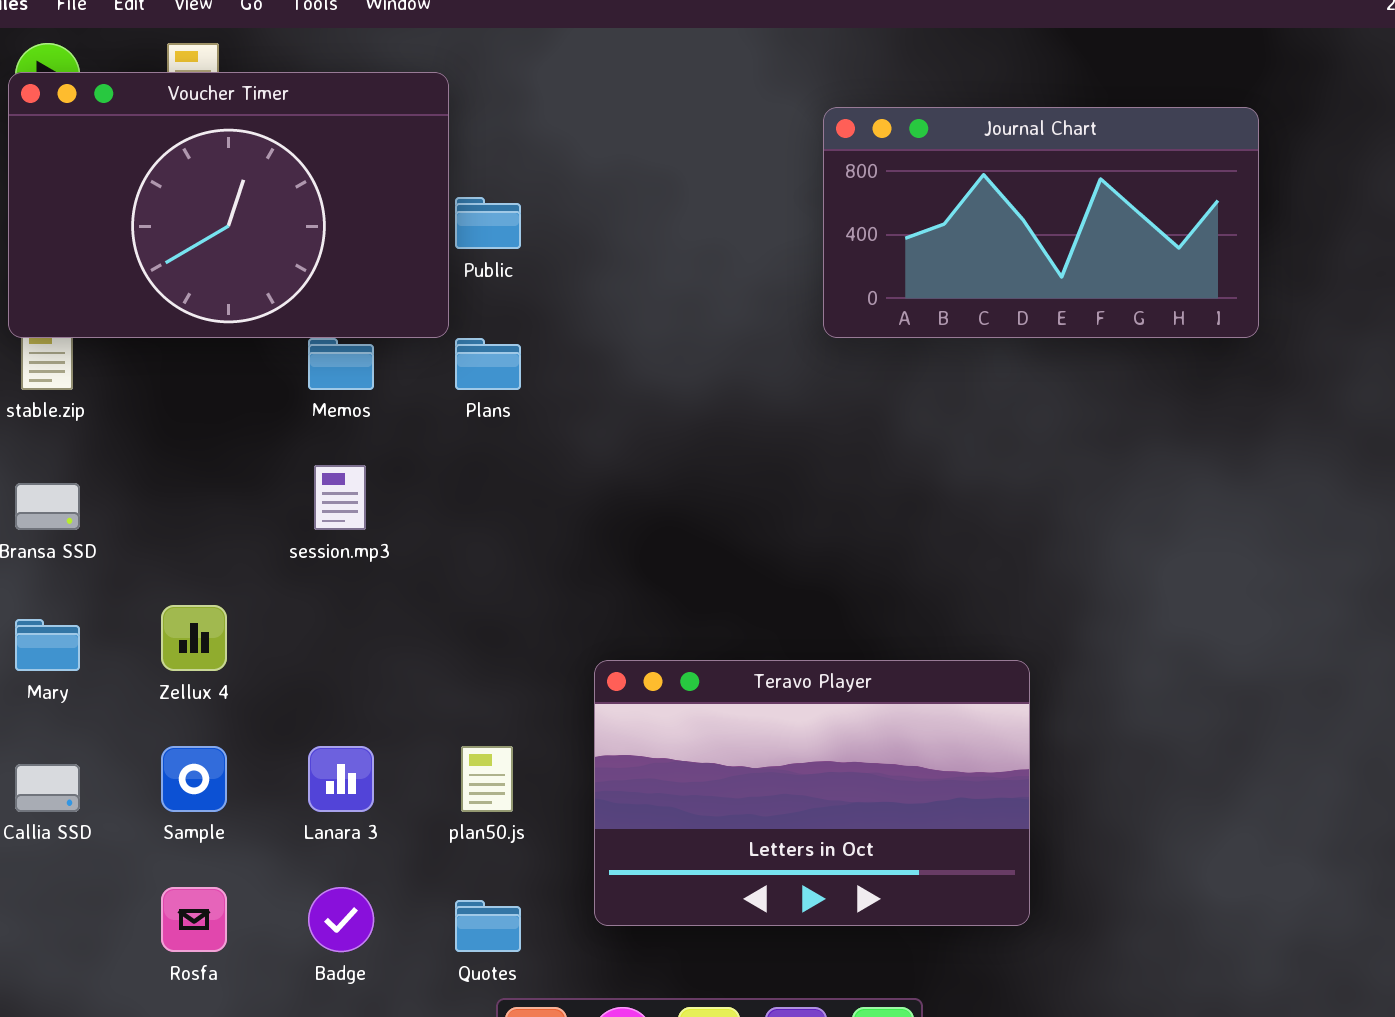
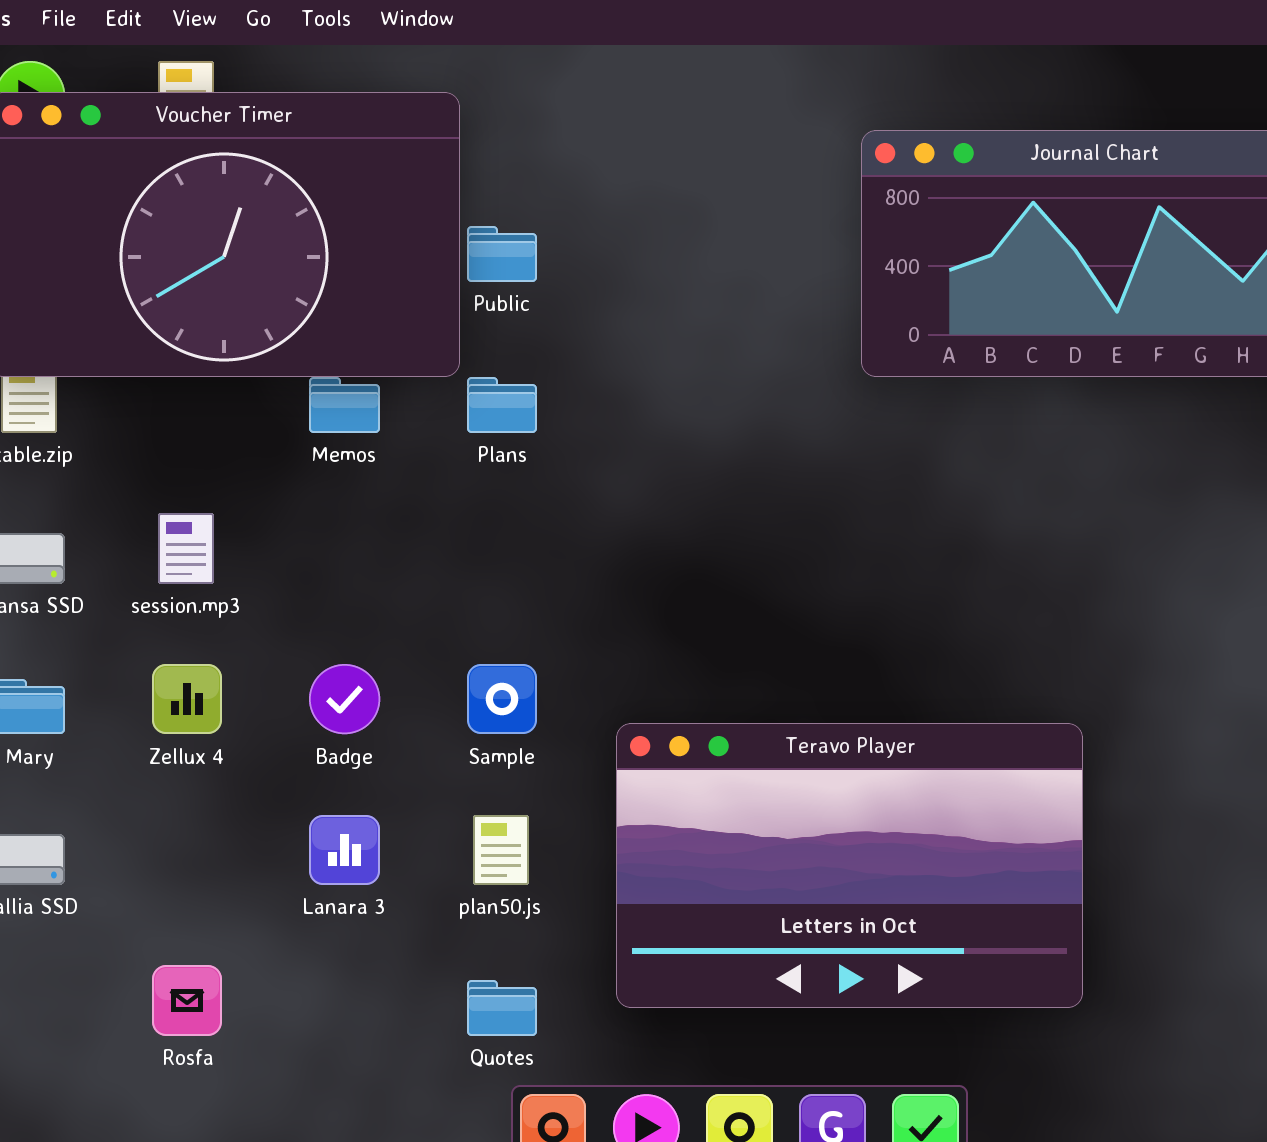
session.mp3: [314,465,366,530] -> [158,513,214,584], moved
Sample: [161,746,227,812] -> [467,664,537,734], moved
Badge: [308,887,374,952] -> [309,664,380,734], moved

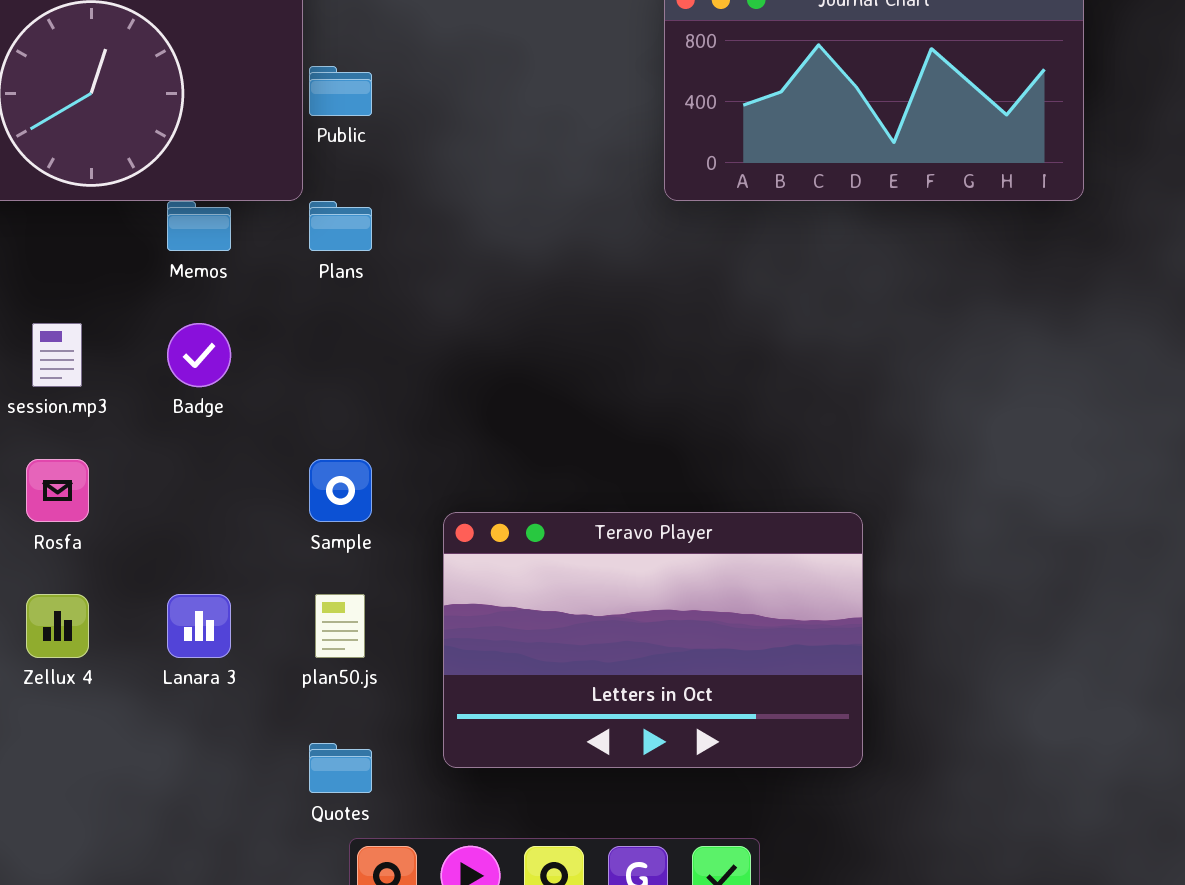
Zellux 4: [152,664,222,734] -> [26,594,89,658], moved
Badge: [309,664,380,734] -> [167,323,231,387], moved
Rosfa: [152,965,222,1036] -> [26,459,89,522], moved

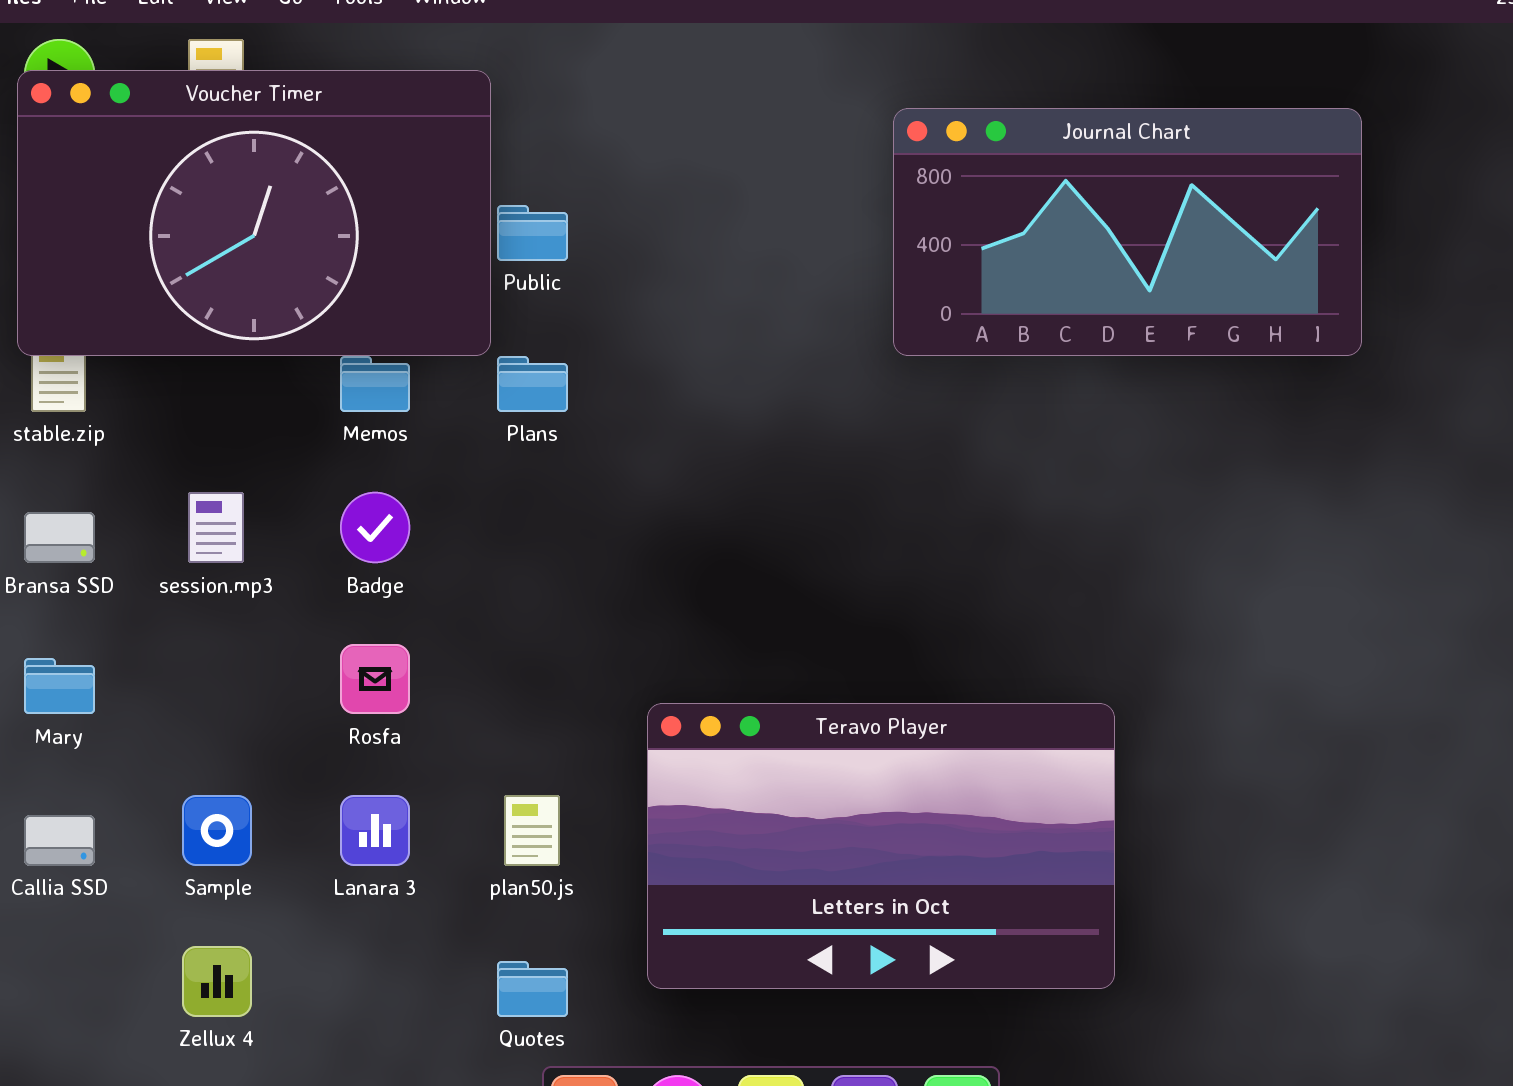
Rosfa: [26,459,89,522] -> [340,644,410,714], moved
Sample: [309,459,372,522] -> [182,795,252,866], moved
Zellux 4: [26,594,89,658] -> [182,946,252,1017], moved

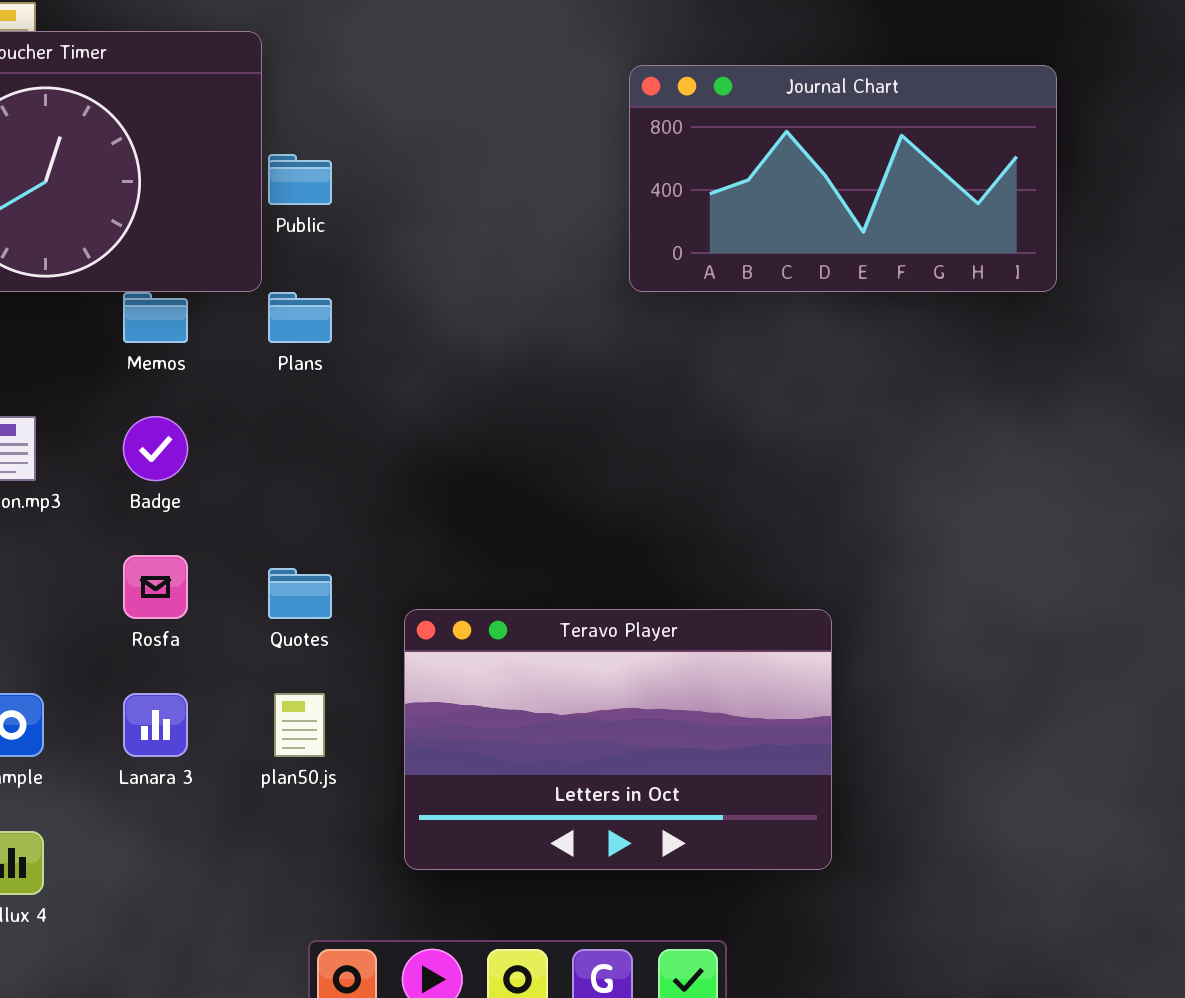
Quotes: [497,961,568,1017] -> [268,568,332,619], moved

